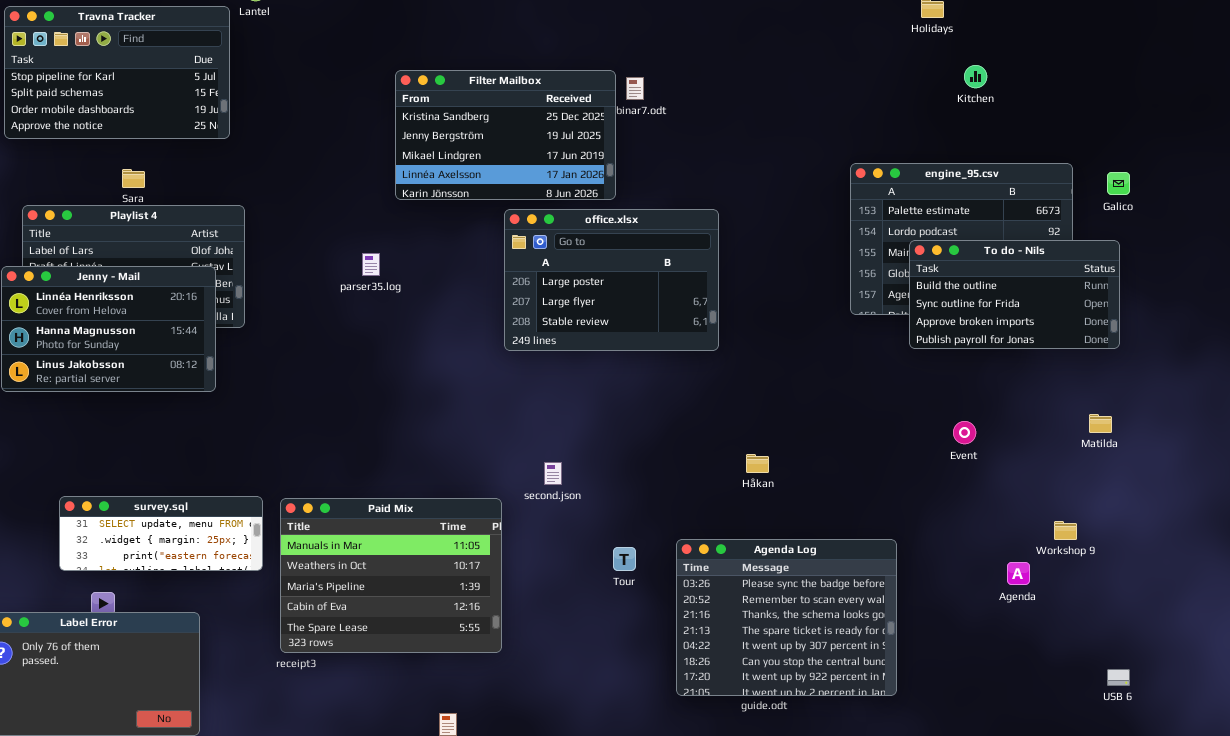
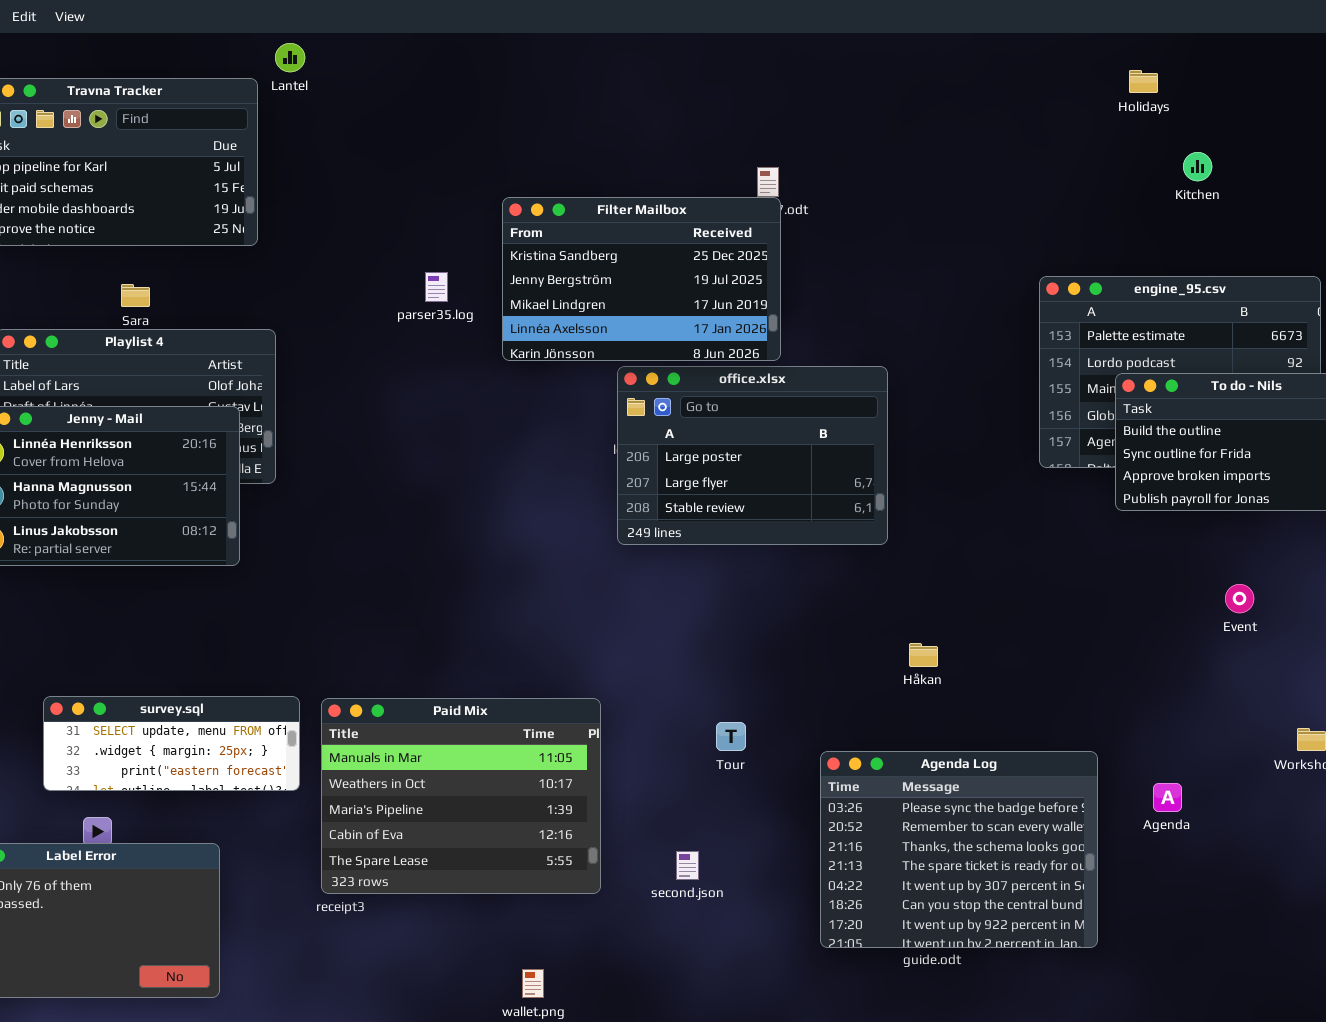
Filter Mailbox: [395,70,616,200] -> [502,197,781,361], moved
office.xlsx: [504,209,719,351] -> [617,366,888,545], moved
parser35.log: [362,253,380,276] -> [425,272,448,302], moved
Event: [953,421,976,444] -> [1225,584,1254,613], moved
second.json: [544,462,562,485] -> [676,851,699,880], moved
Tour: [613,547,636,571] -> [716,722,746,751], moved
Agenda: [1007,562,1030,585] -> [1153,783,1182,812], moved

